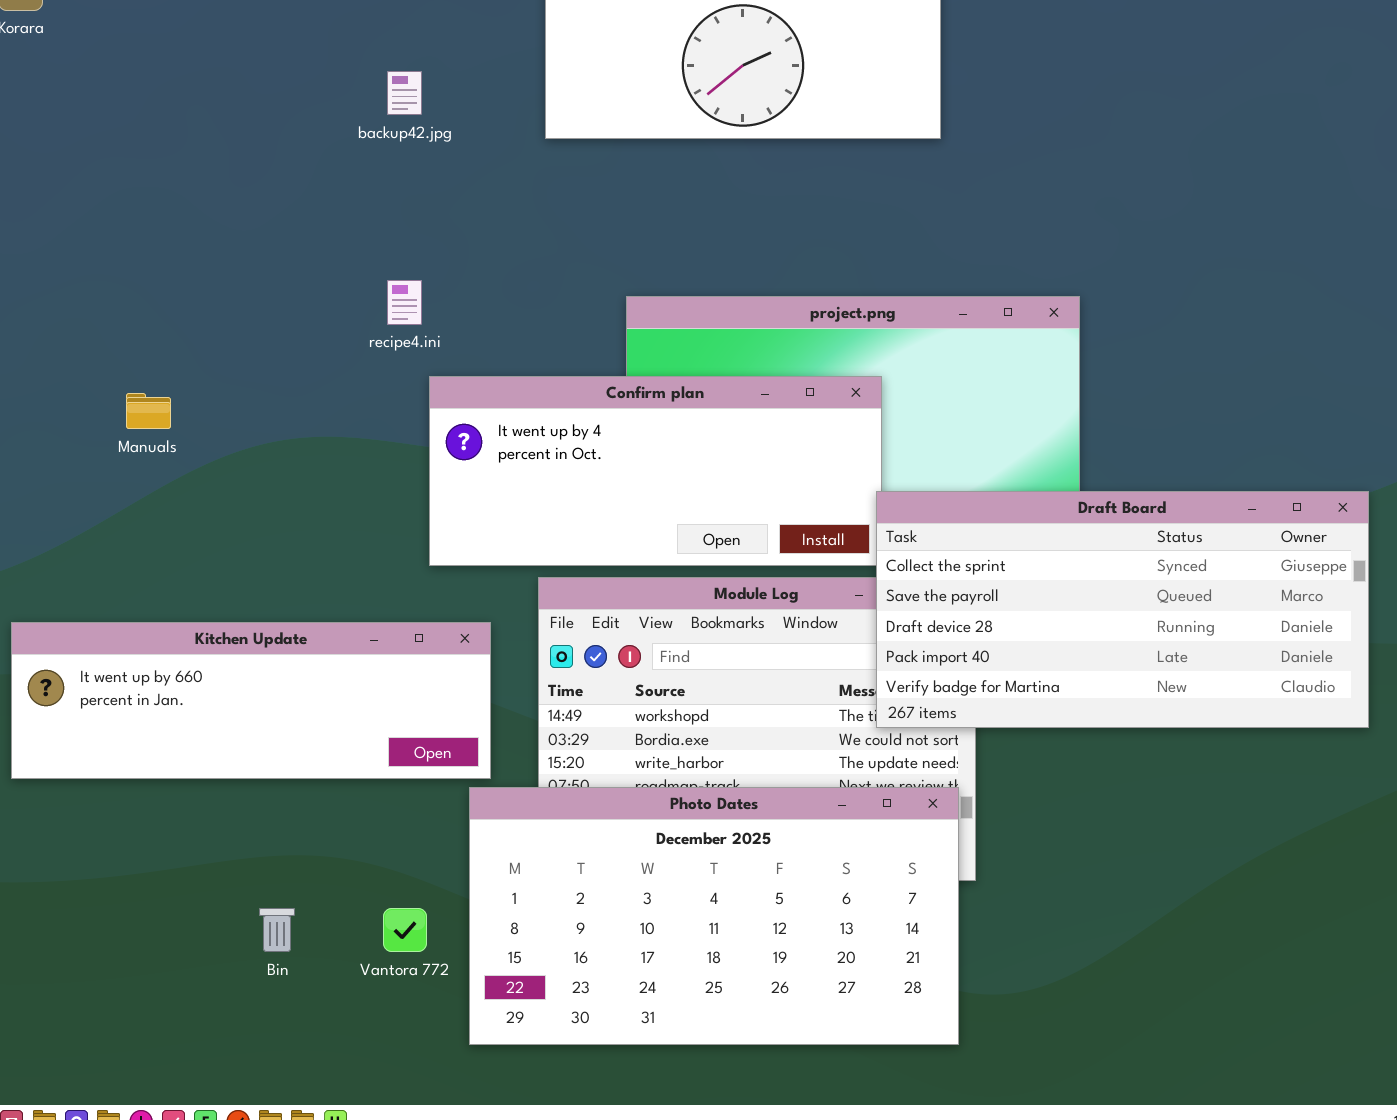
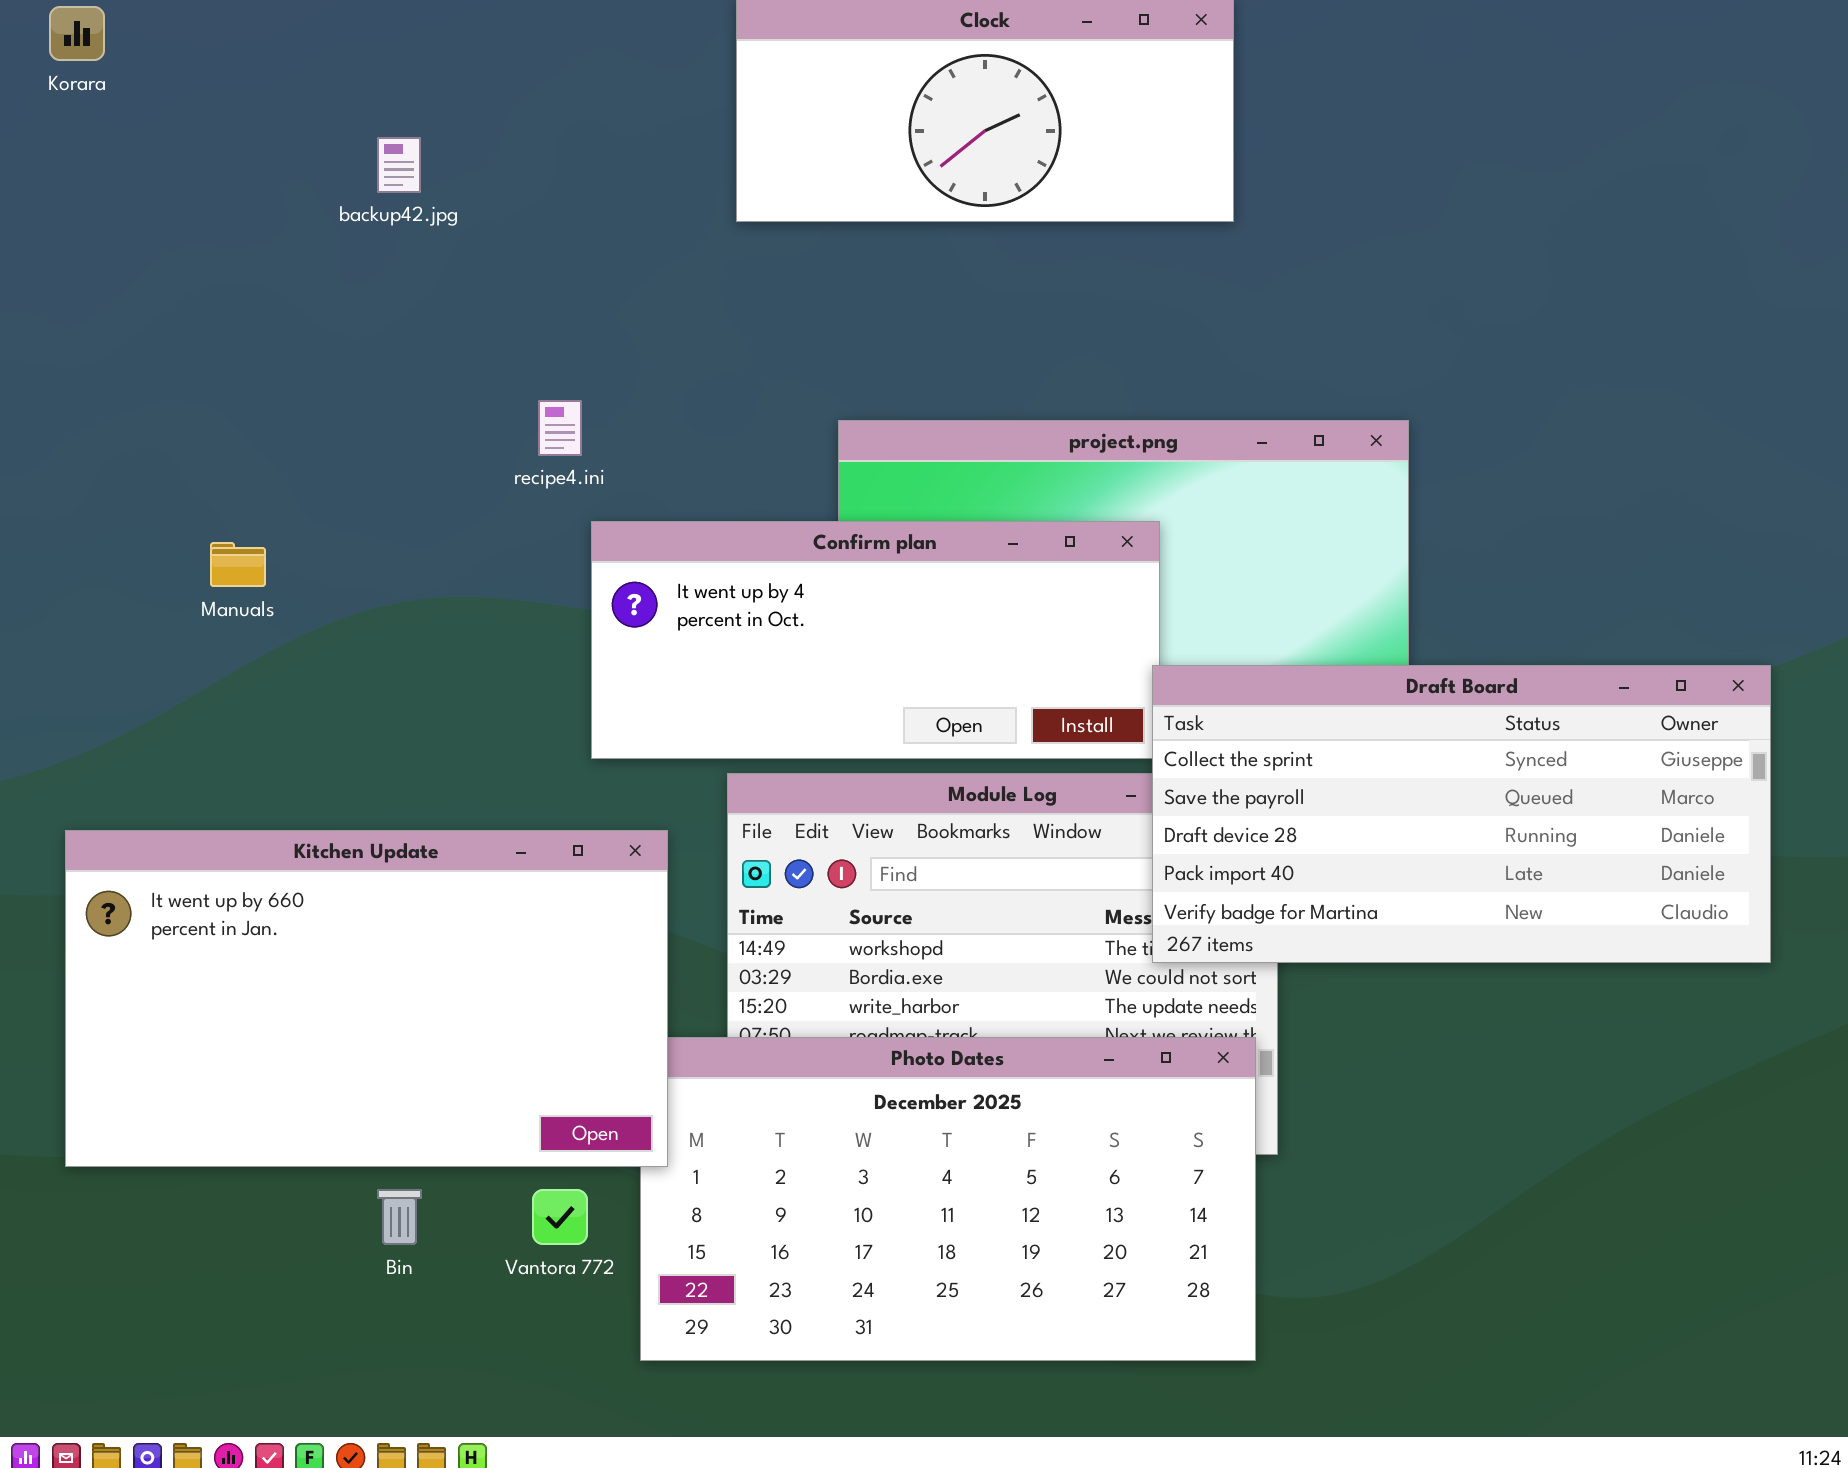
backup42.jpg: [387,71,422,115] -> [377,137,421,193], moved
Kitchen Update: [11,622,491,779] -> [65,830,668,1167], resized

